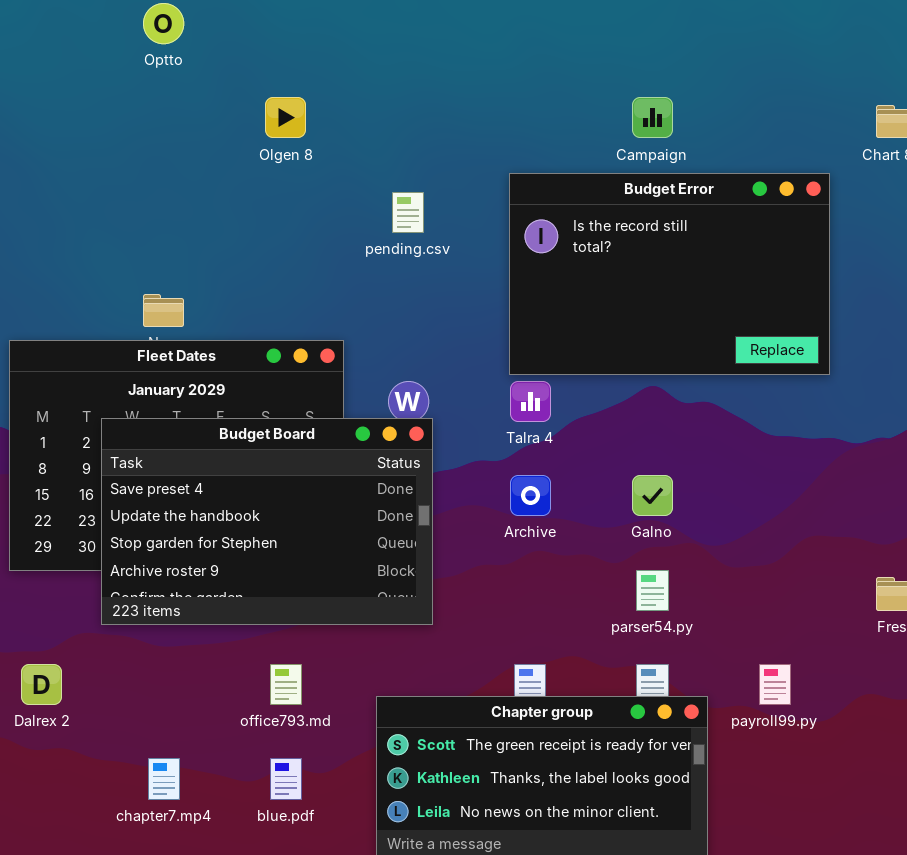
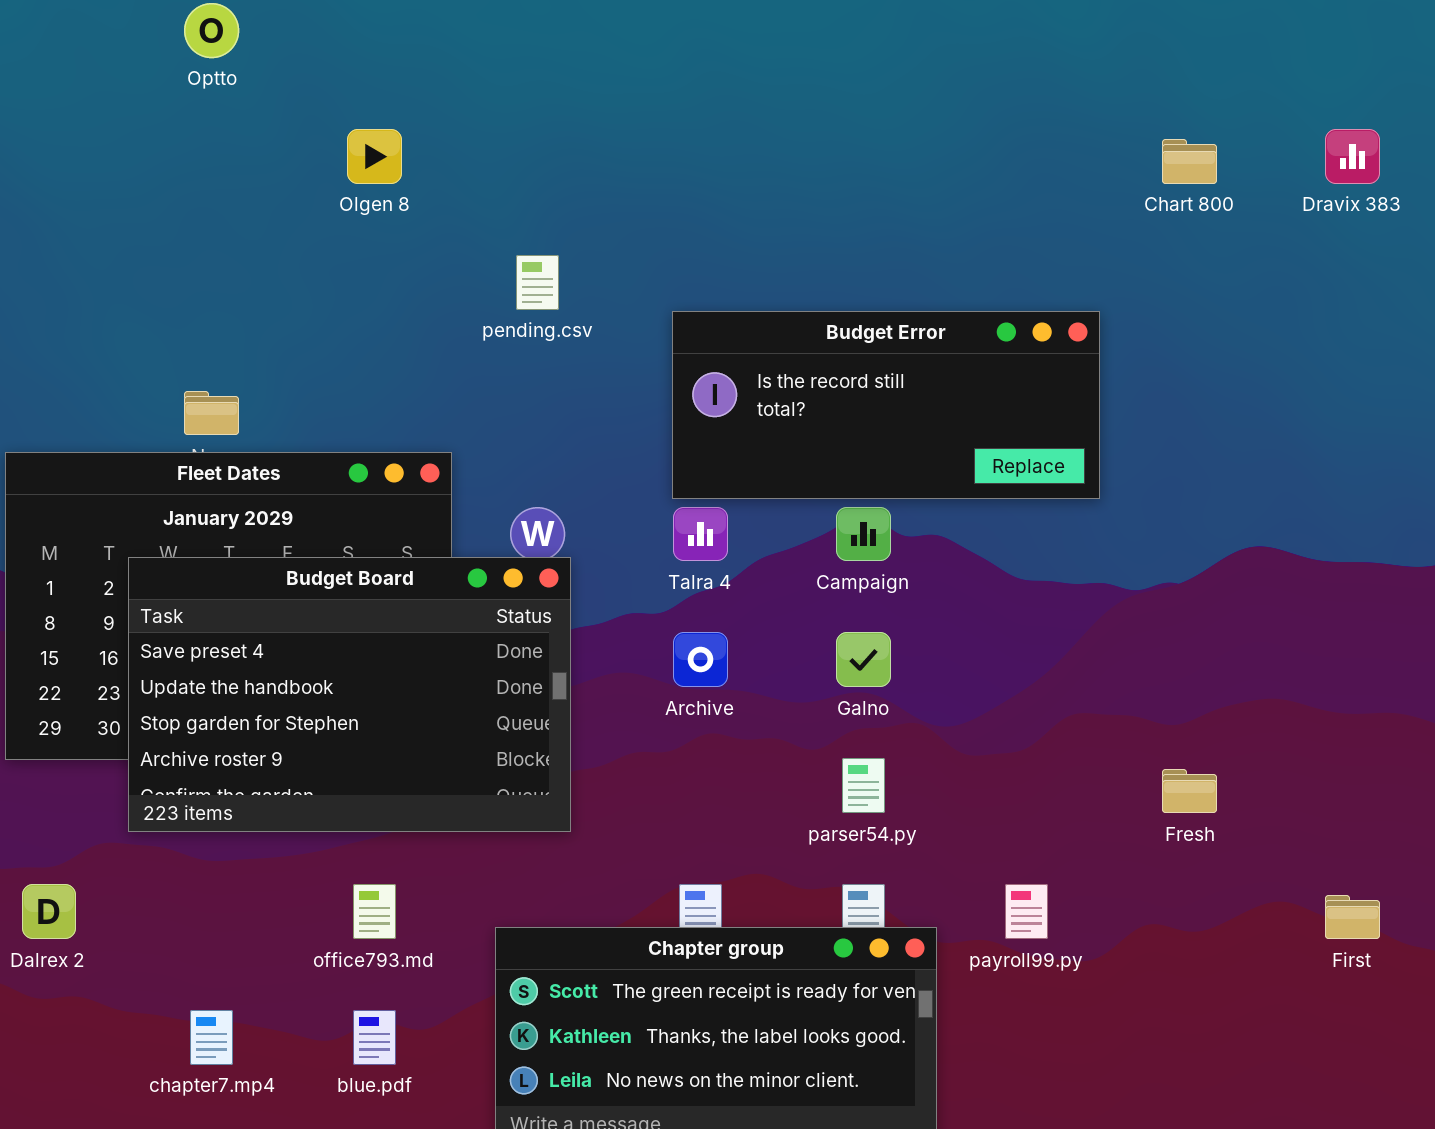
Campaign: [632,97,673,138] -> [836,507,891,561], moved
Budget Error: [509,173,830,375] -> [672,311,1100,499], resized

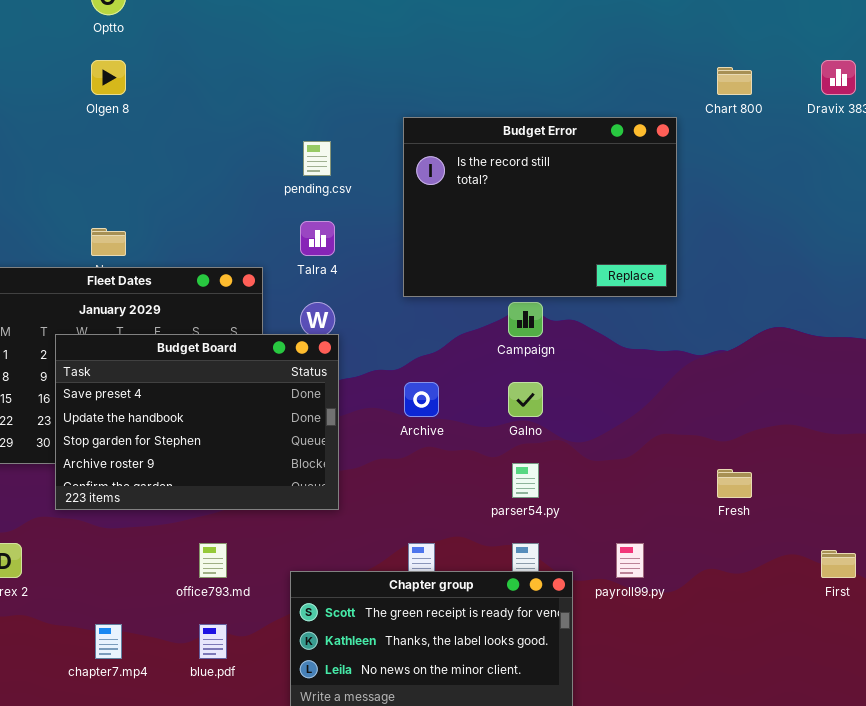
Olgen 8: [347,129,402,184] -> [91,60,126,95], moved
Budget Error: [672,311,1100,499] -> [403,117,677,297], resized
Talra 4: [673,507,728,561] -> [300,221,335,256], moved

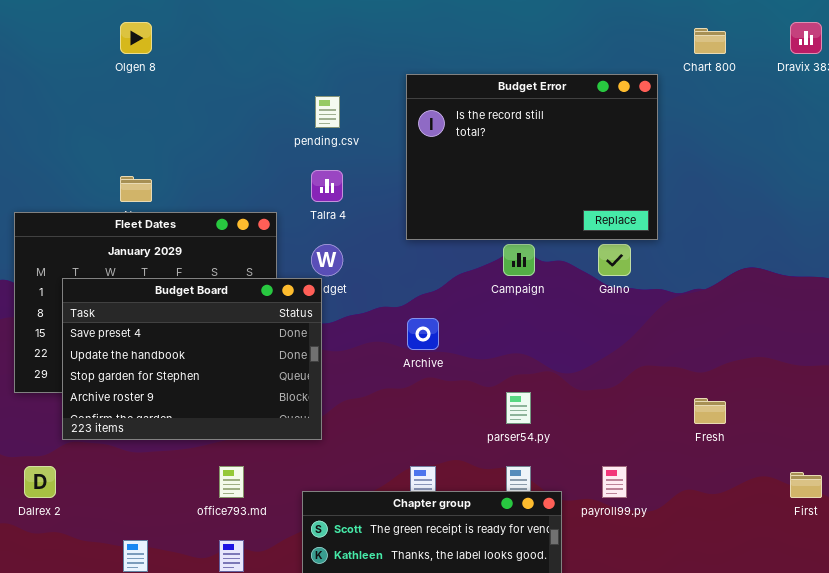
Budget Board: [55,334,339,510] -> [62,278,322,440], moved
Galno: [508,382,543,417] -> [598,244,631,276], moved

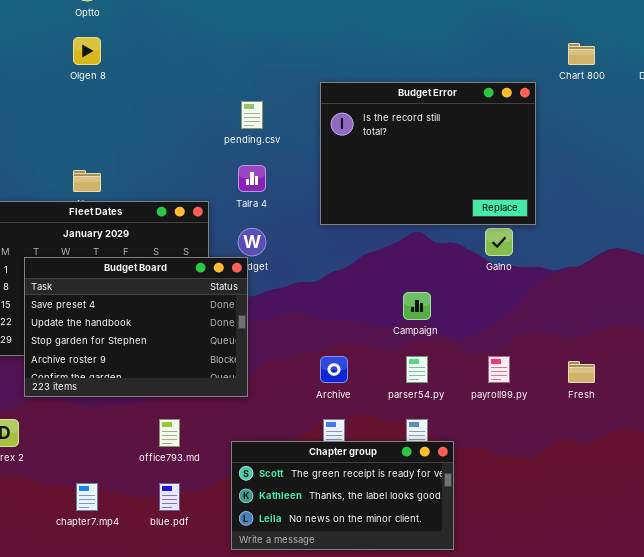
Campaign: [503,244,535,276] -> [403,292,431,320], moved
Archive: [407,318,439,350] -> [320,356,348,383], moved
payroll99.py: [602,466,627,498] -> [488,356,510,383], moved

